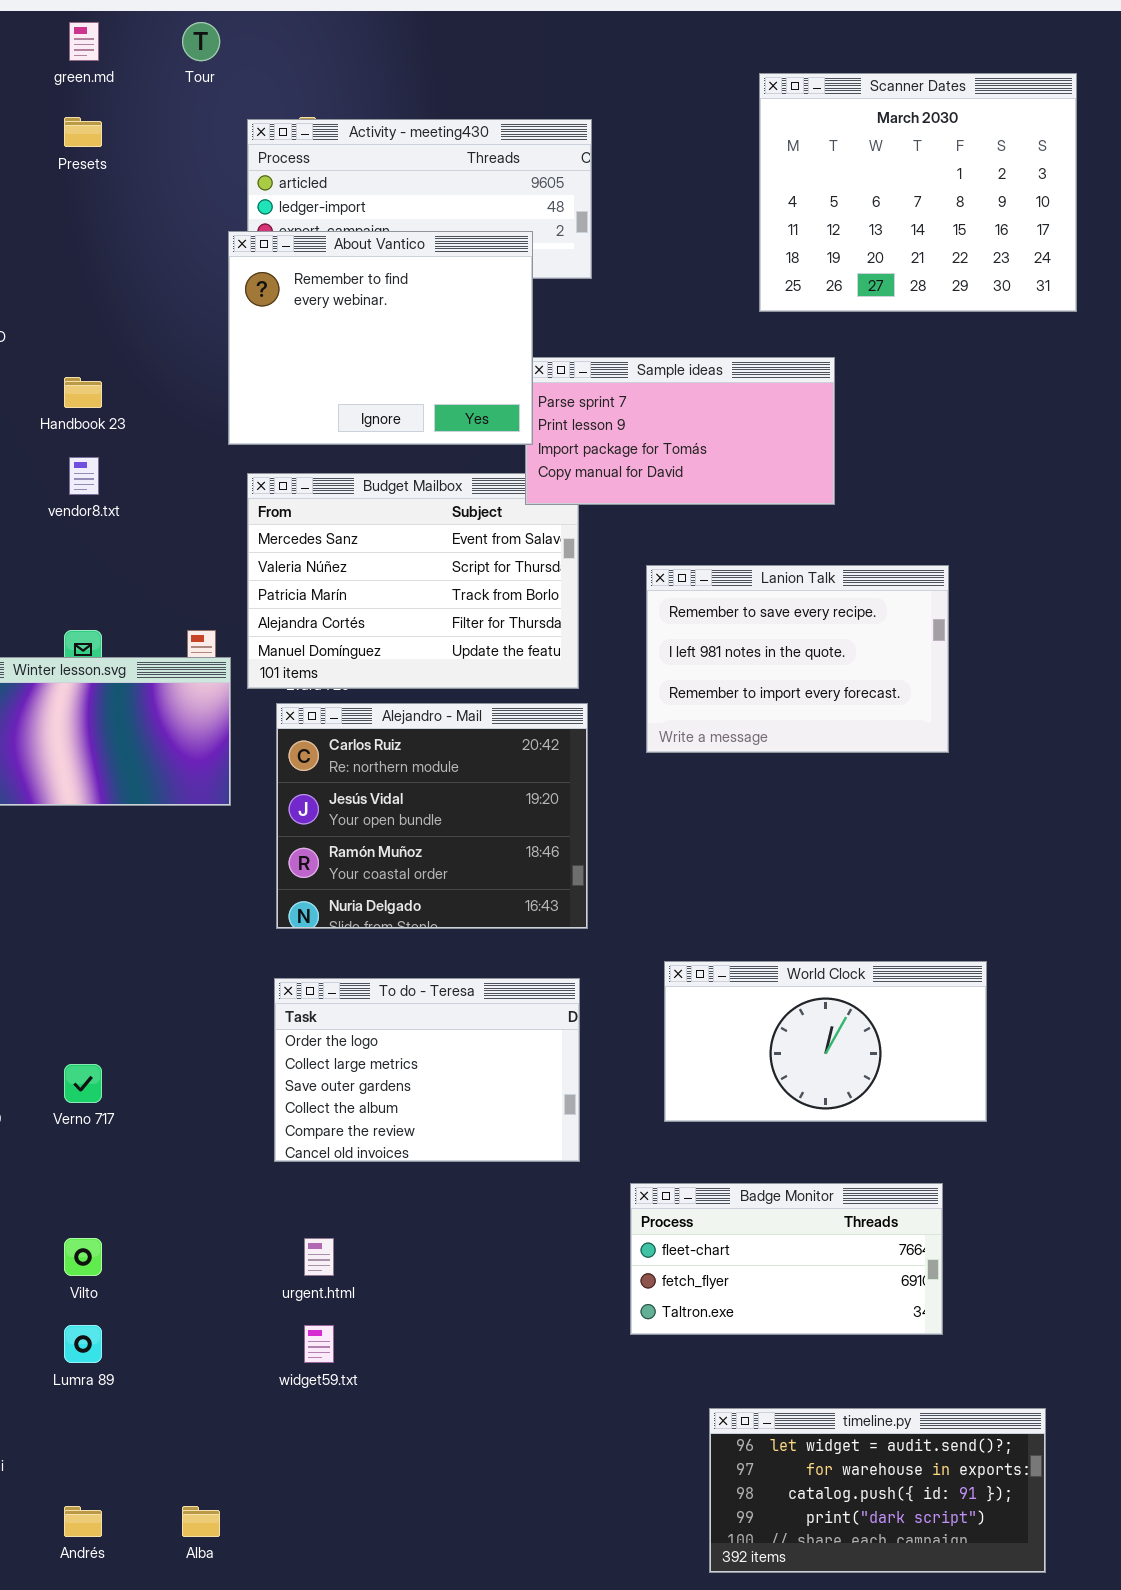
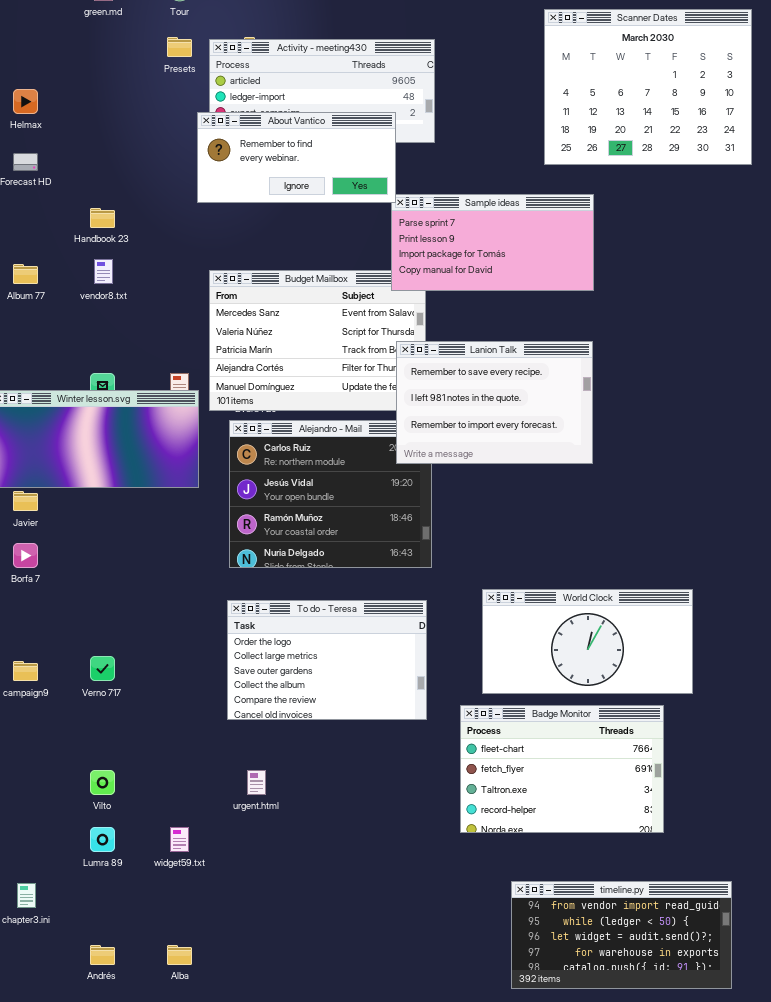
Presets: [64,117,102,147] -> [167,37,192,57], moved
About Vantico: [228,231,533,445] -> [197,112,396,203], resized
Lanion Talk: [646,565,949,753] -> [396,341,593,464], moved
Badge Monitor: [630,1183,943,1335] -> [460,705,664,833], resized
widget59.txt: [304,1325,334,1363] -> [170,827,189,852], moved
timeline.py: [709,1408,1046,1573] -> [511,881,732,989], scrolled up 2 rows

